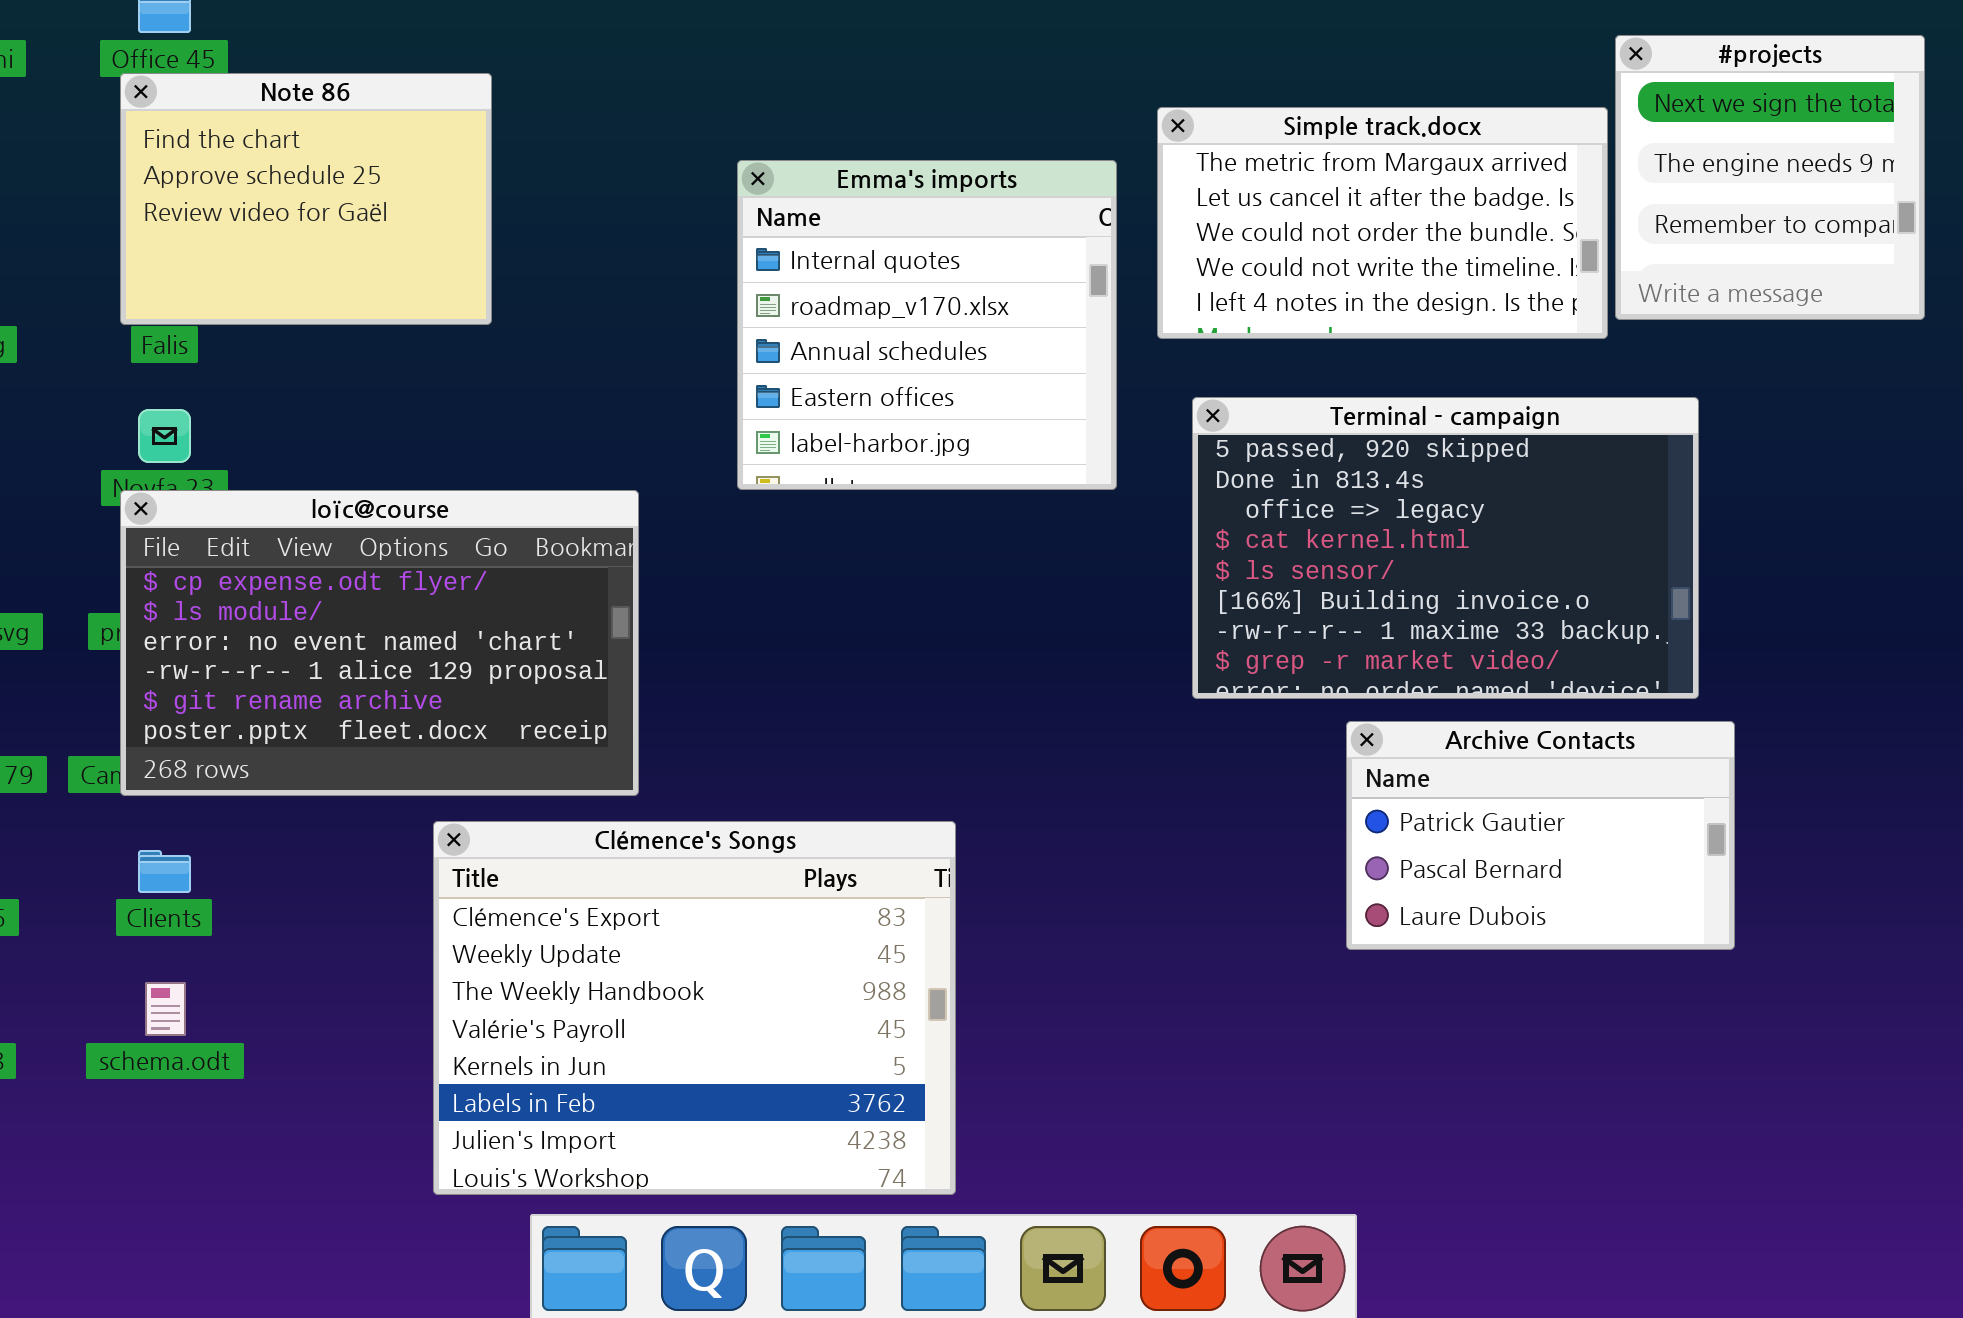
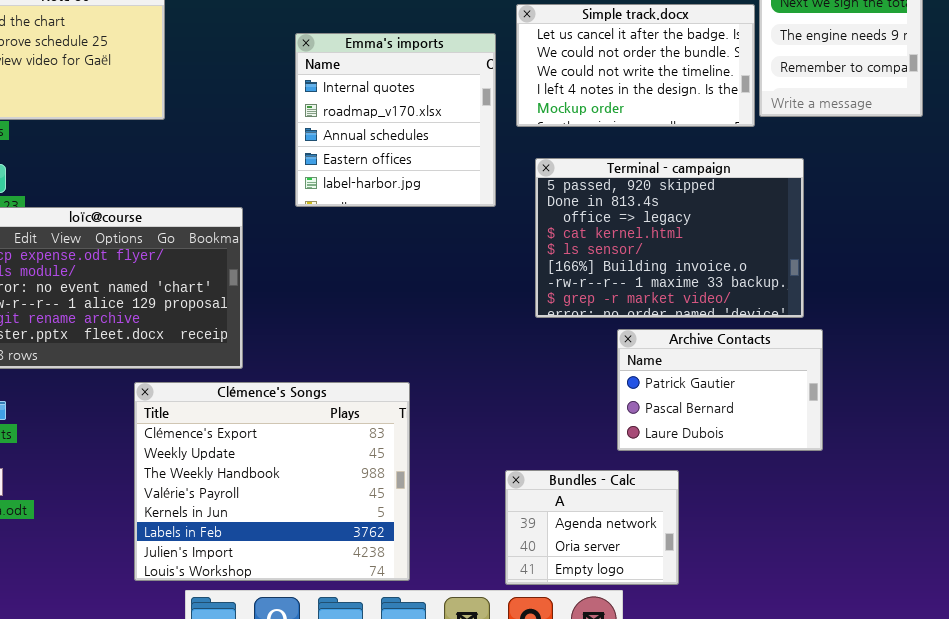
Simple track.docx: [1157,107,1608,339] -> [516,4,755,127], scrolled down 1 row
Bundles - Calc: none -> [505,470,679,585], opened

